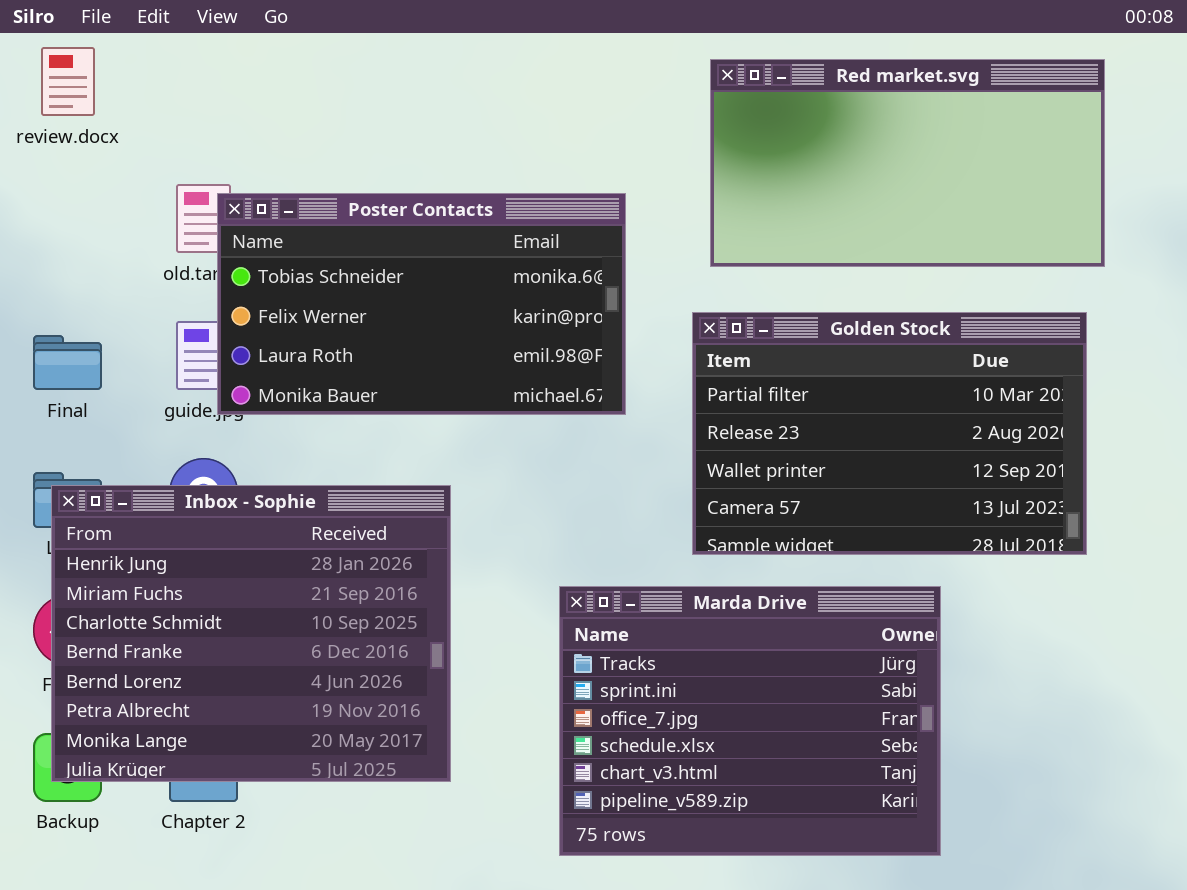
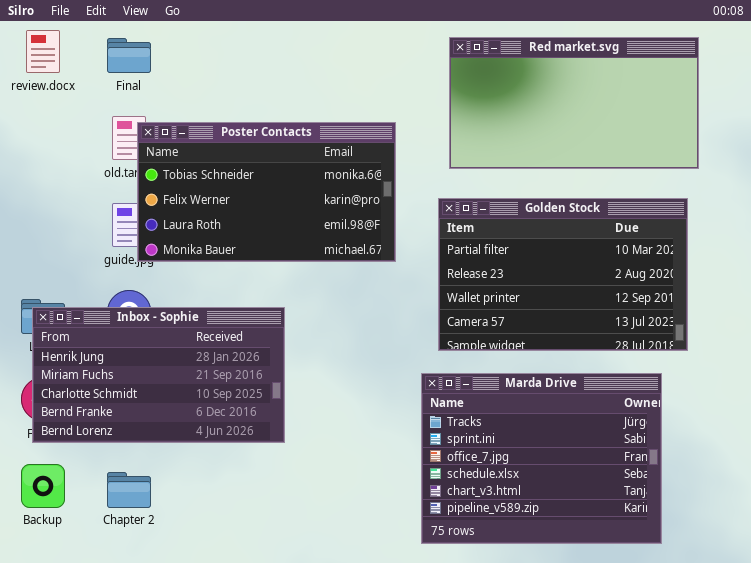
Final: [33,335,102,390] -> [107,38,151,73], moved
Inbox - Sophie: [51,485,451,782] -> [32,307,285,443], resized
Marda Drive: [559,586,941,856] -> [421,373,662,544], moved

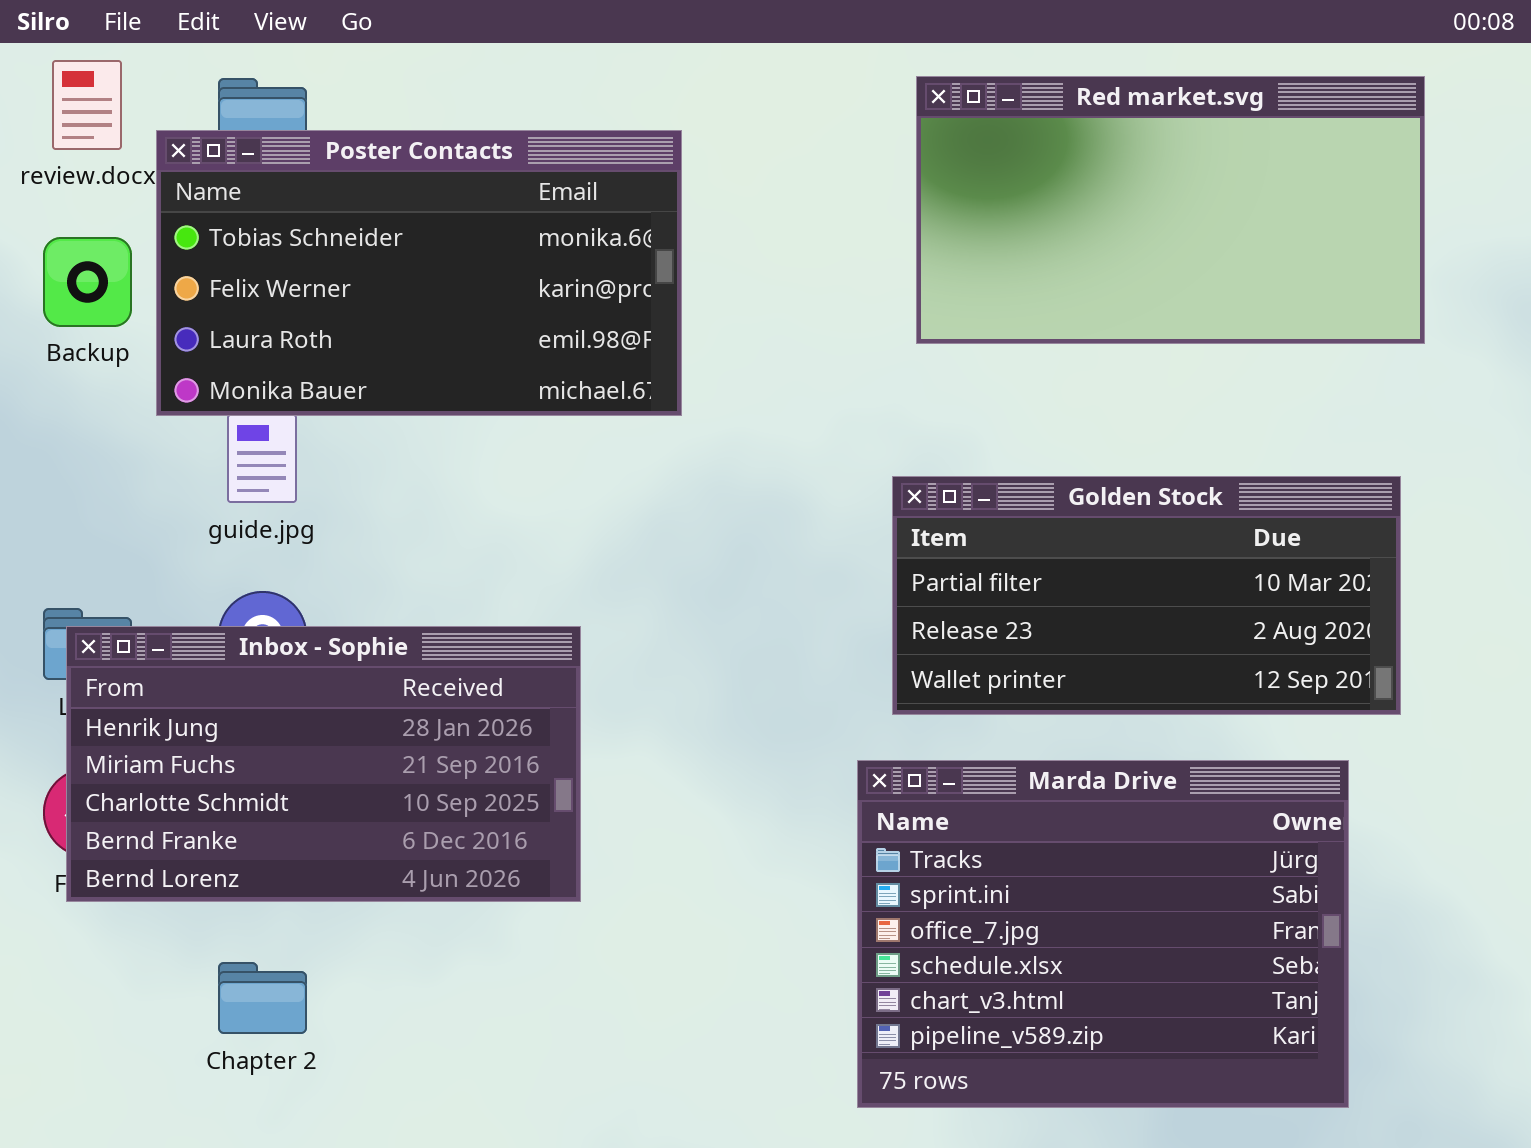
Poster Contacts: [137,122,396,262] -> [156,130,682,416], moved
Golden Stock: [438,198,688,351] -> [892,476,1401,715], resized
Backup: [21,464,65,508] -> [43,237,132,327], moved

